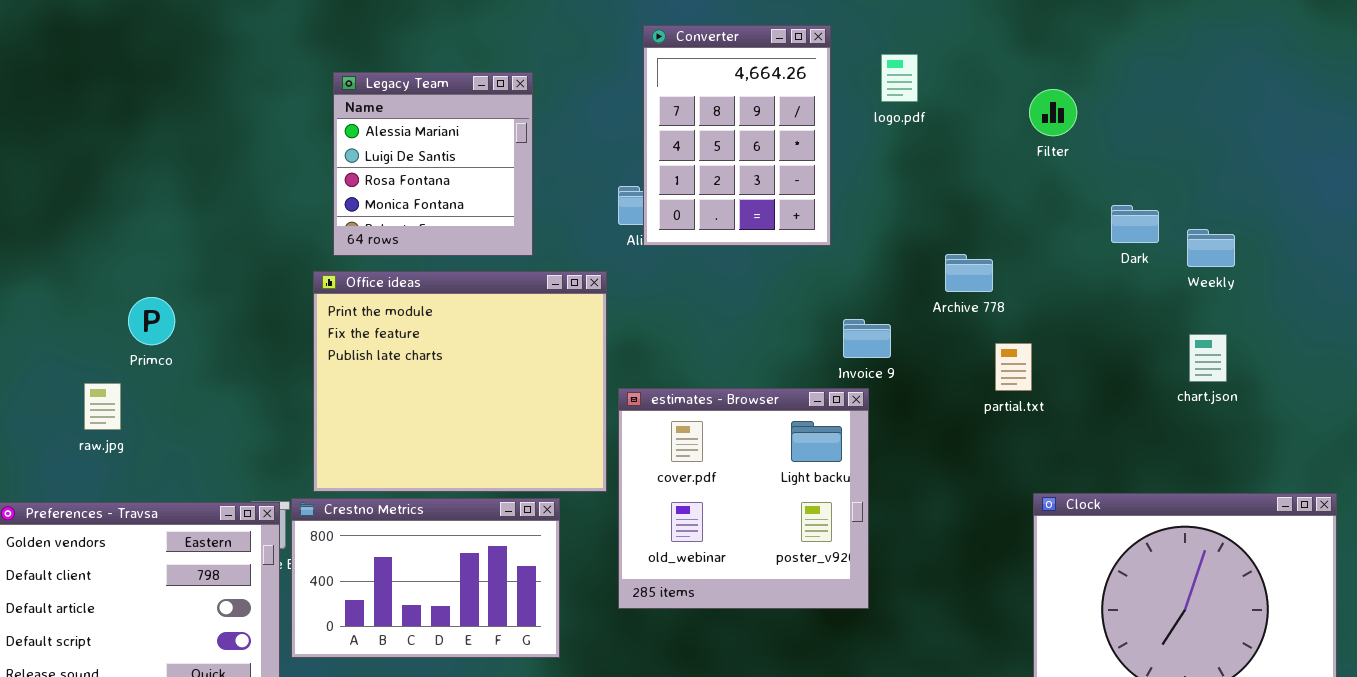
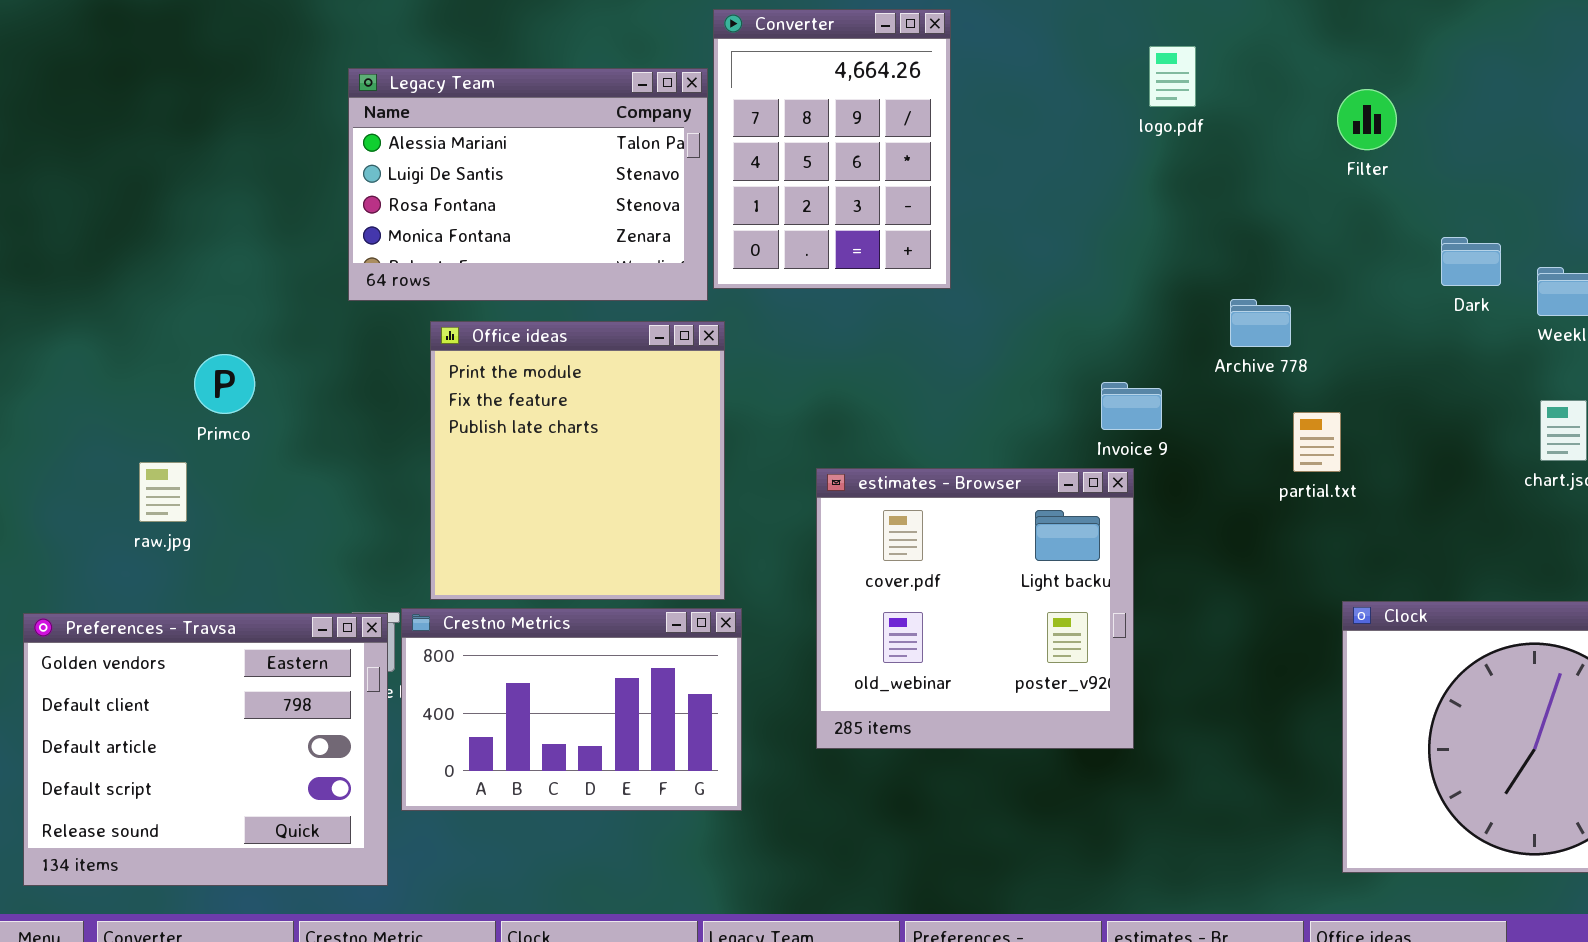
Converter: [643,25,831,246] -> [713,9,951,289], moved
Legacy Team: [333,72,533,256] -> [348,68,708,301], resized
Office ideas: [313,271,607,492] -> [430,321,725,600], resized

